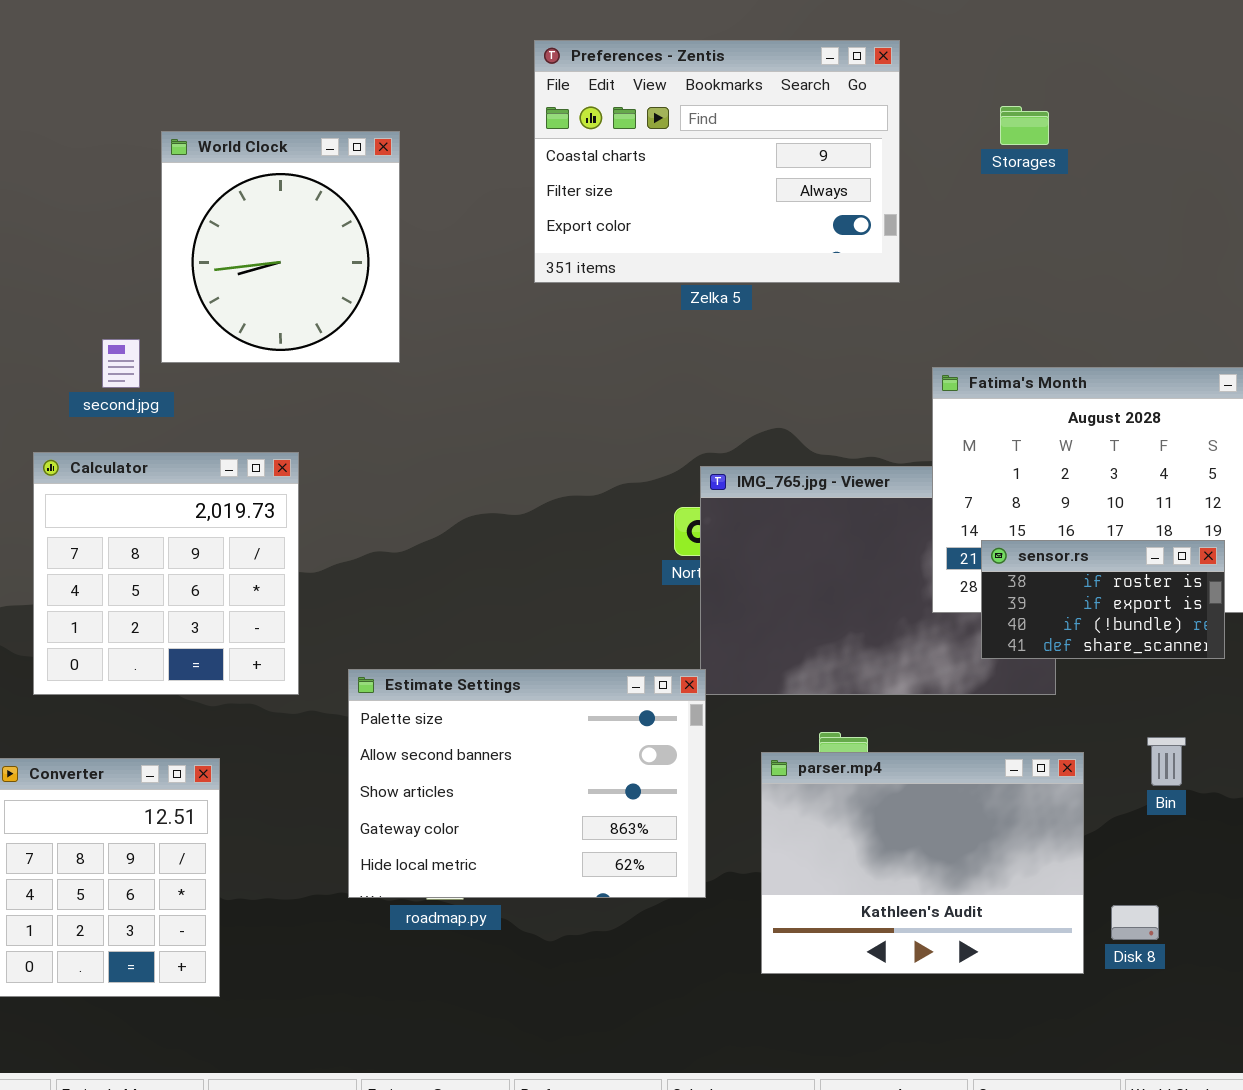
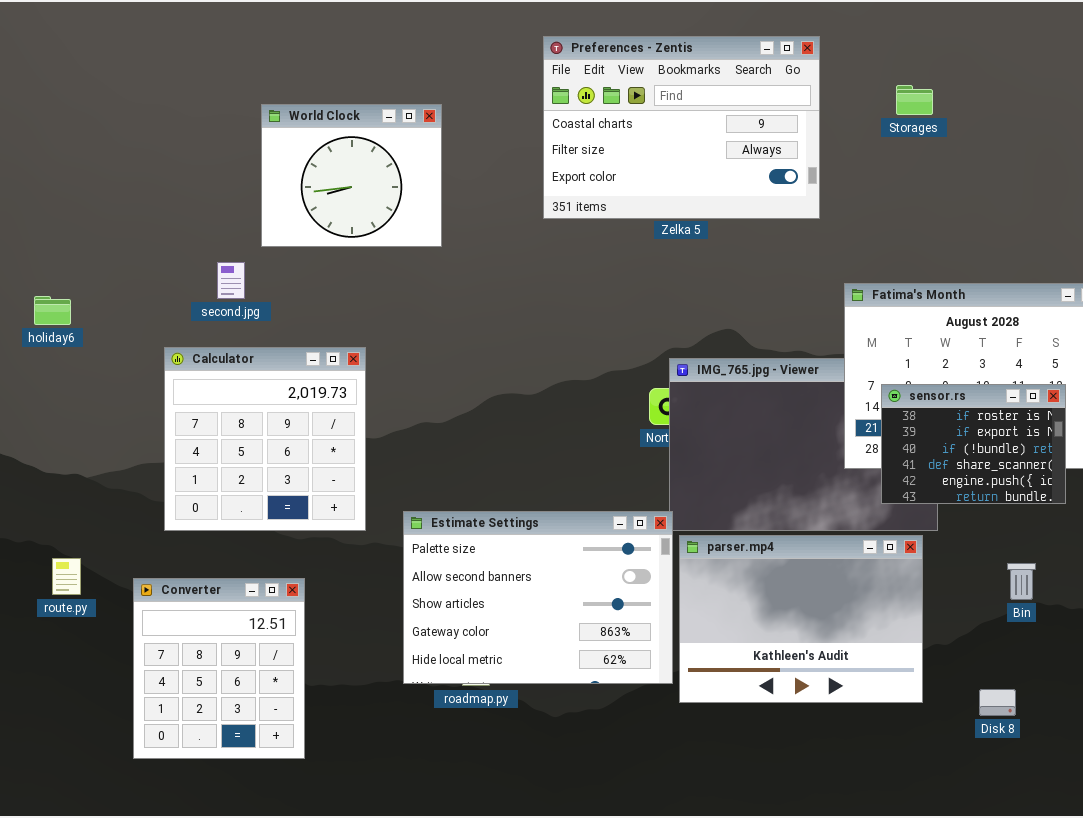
World Clock: [161,131,400,363] -> [261,104,442,247], resized
sensor.rs: [981,540,1225,659] -> [881,384,1066,504], resized
parser.mp4: [761,752,1084,974] -> [679,535,923,703], moved

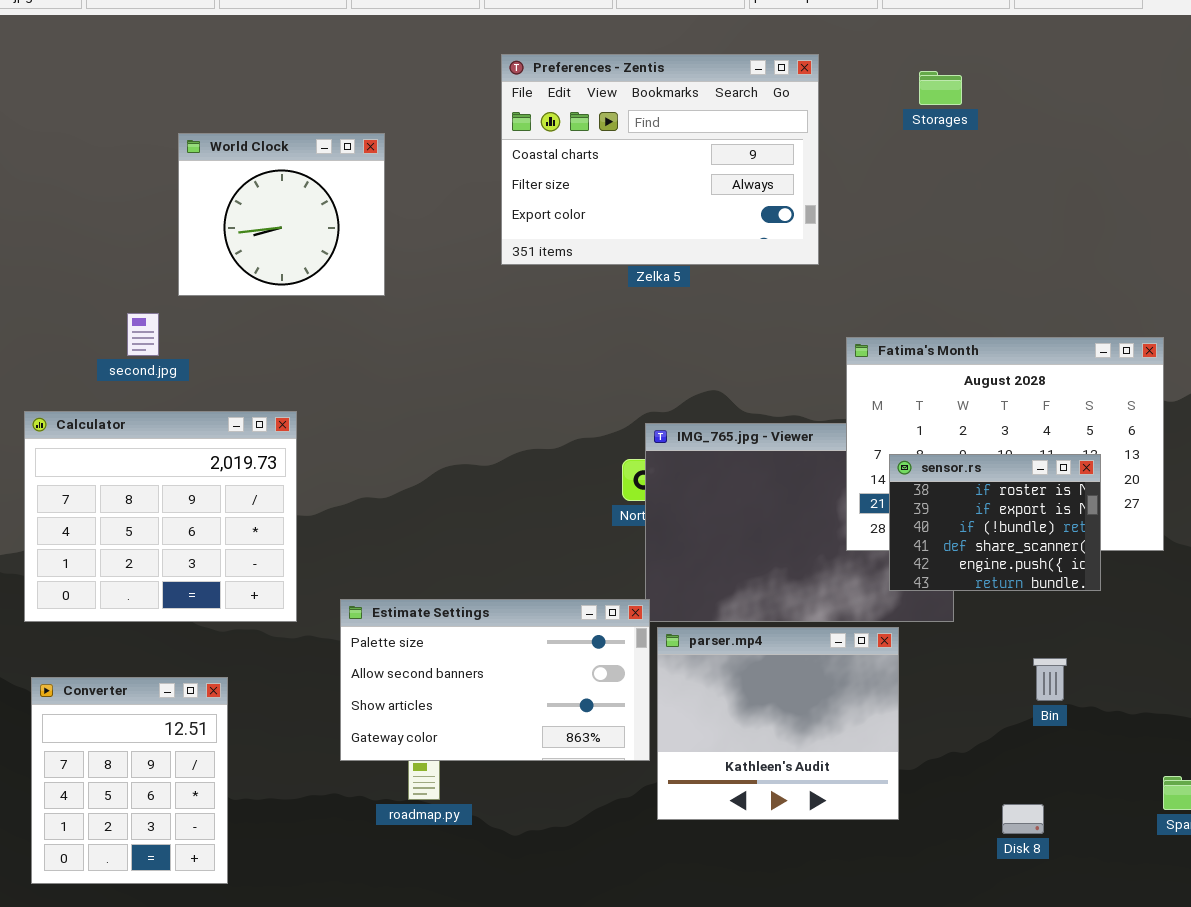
Storages: [896,85,933,115] -> [919,71,962,105], moved
Calculator: [164,347,366,531] -> [24,411,297,622], resized
Estimate Settings: [403,511,673,684] -> [340,599,650,761], resized
parser.mp4: [679,535,923,703] -> [657,627,899,820], resized

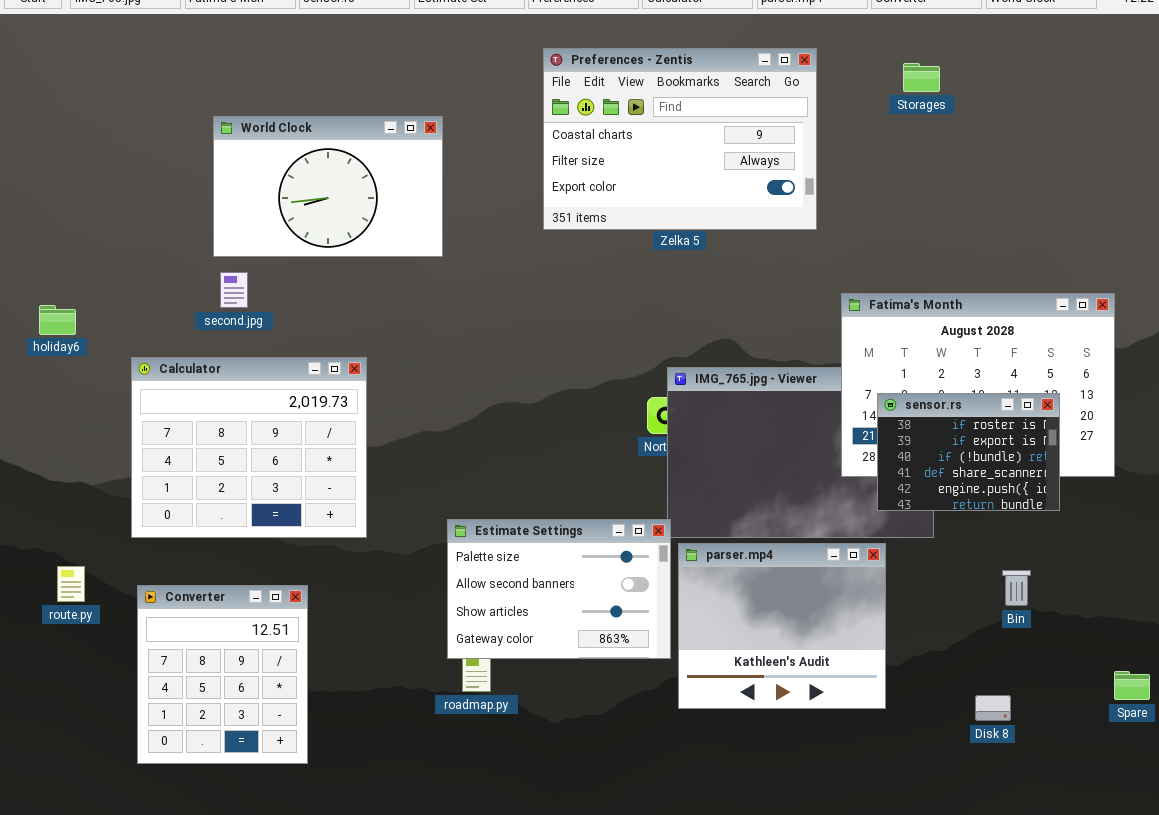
World Clock: [178,133,385,296] -> [213,116,443,257], resized
Estimate Settings: [340,599,650,761] -> [447,519,671,659], resized

